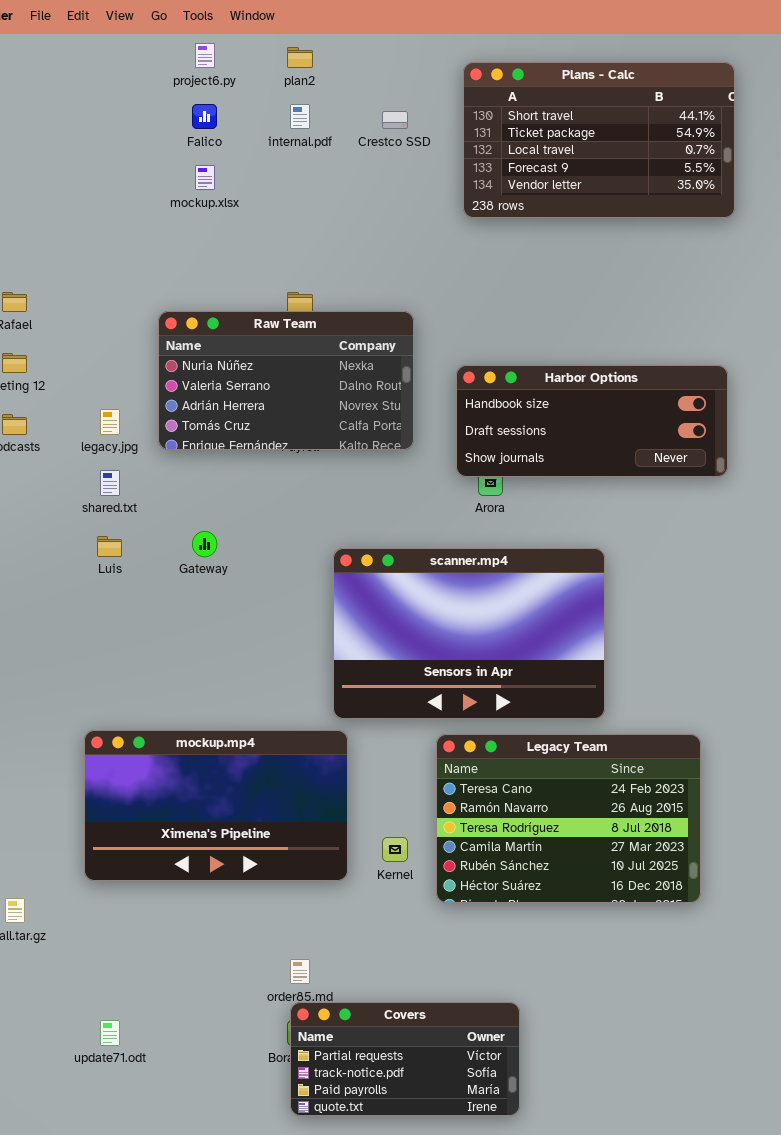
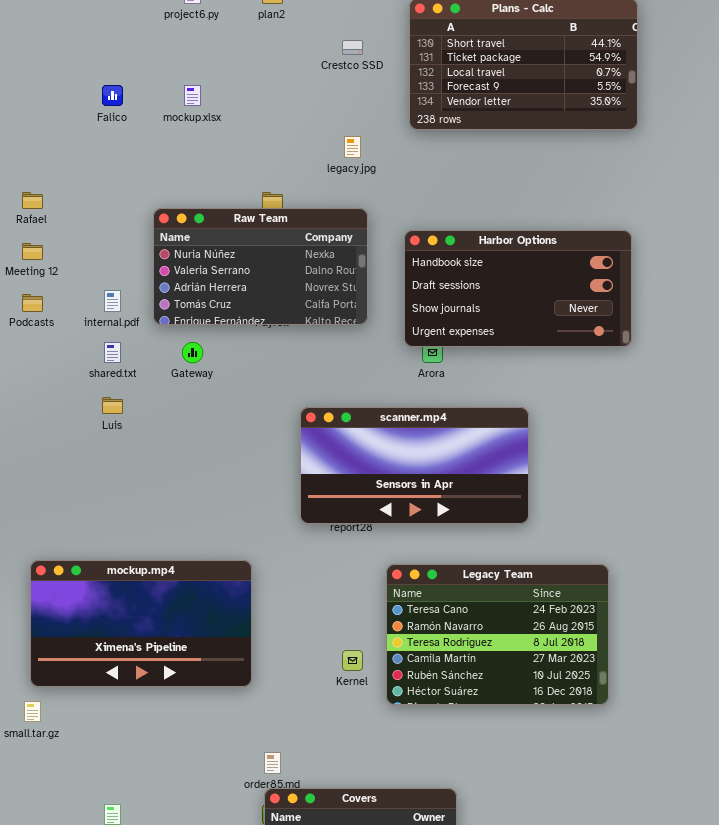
Falico: [192,104,217,129] -> [102,85,123,106], moved
internal.pdf: [290,104,310,129] -> [104,290,121,312], moved
Harbor Options: [456,365,728,477] -> [404,230,632,347], resized
legacy.jpg: [100,409,120,435] -> [344,136,361,158], moved
Gateway: [192,531,217,557] -> [182,342,203,363], moved
scanner.mp4: [333,548,605,719] -> [300,407,529,524], resized
mockup.mp4: [84,730,348,881] -> [30,560,252,687], moved

